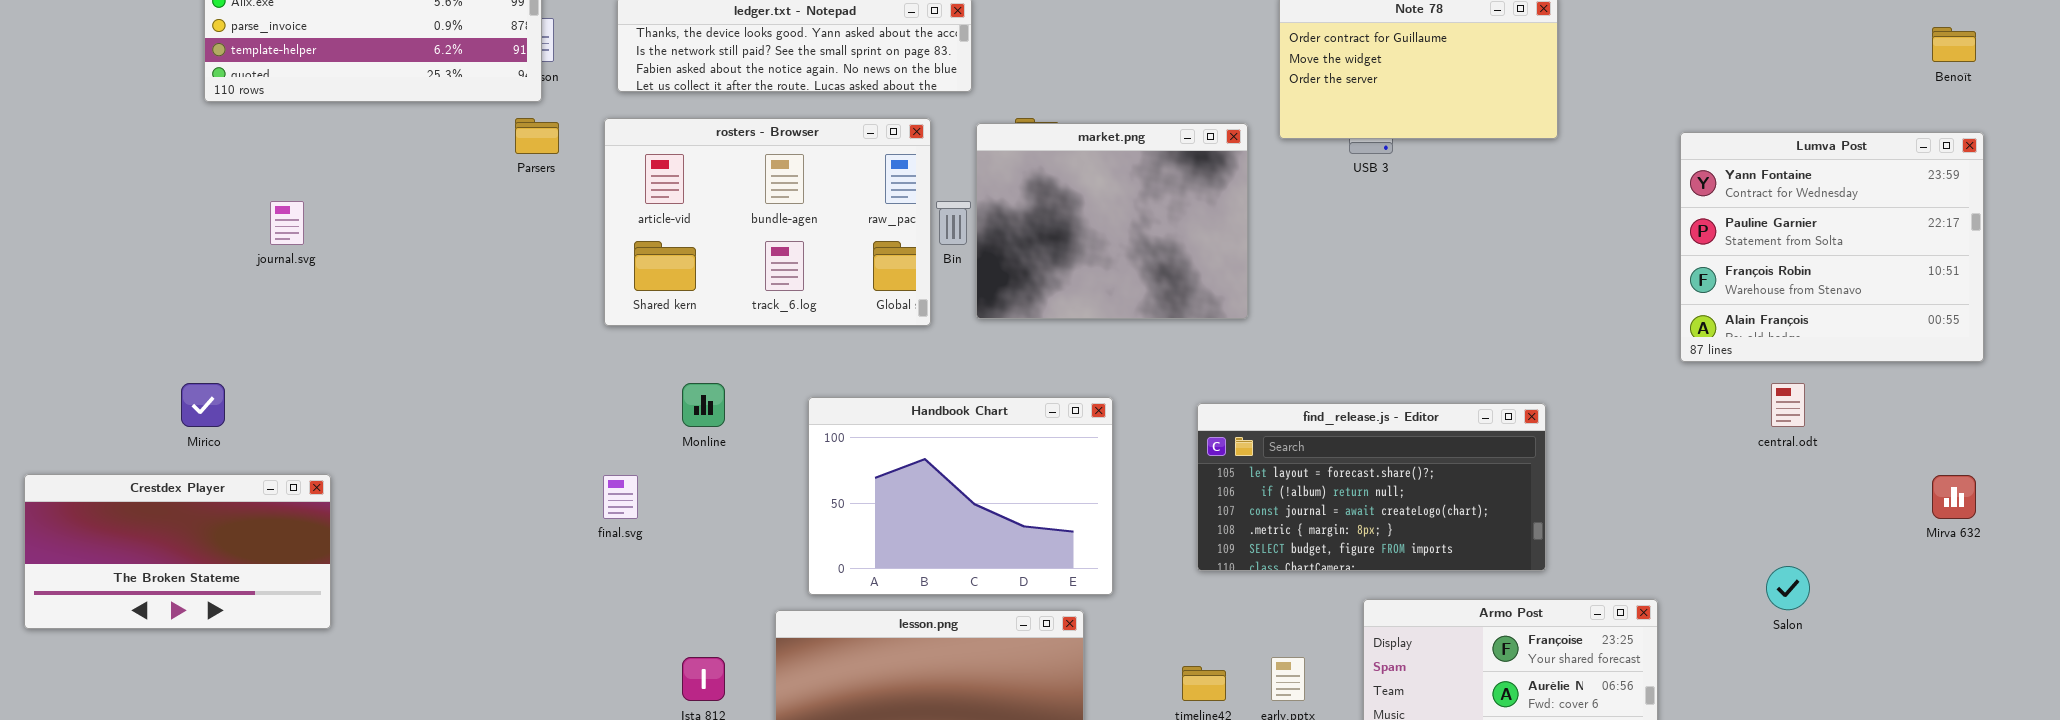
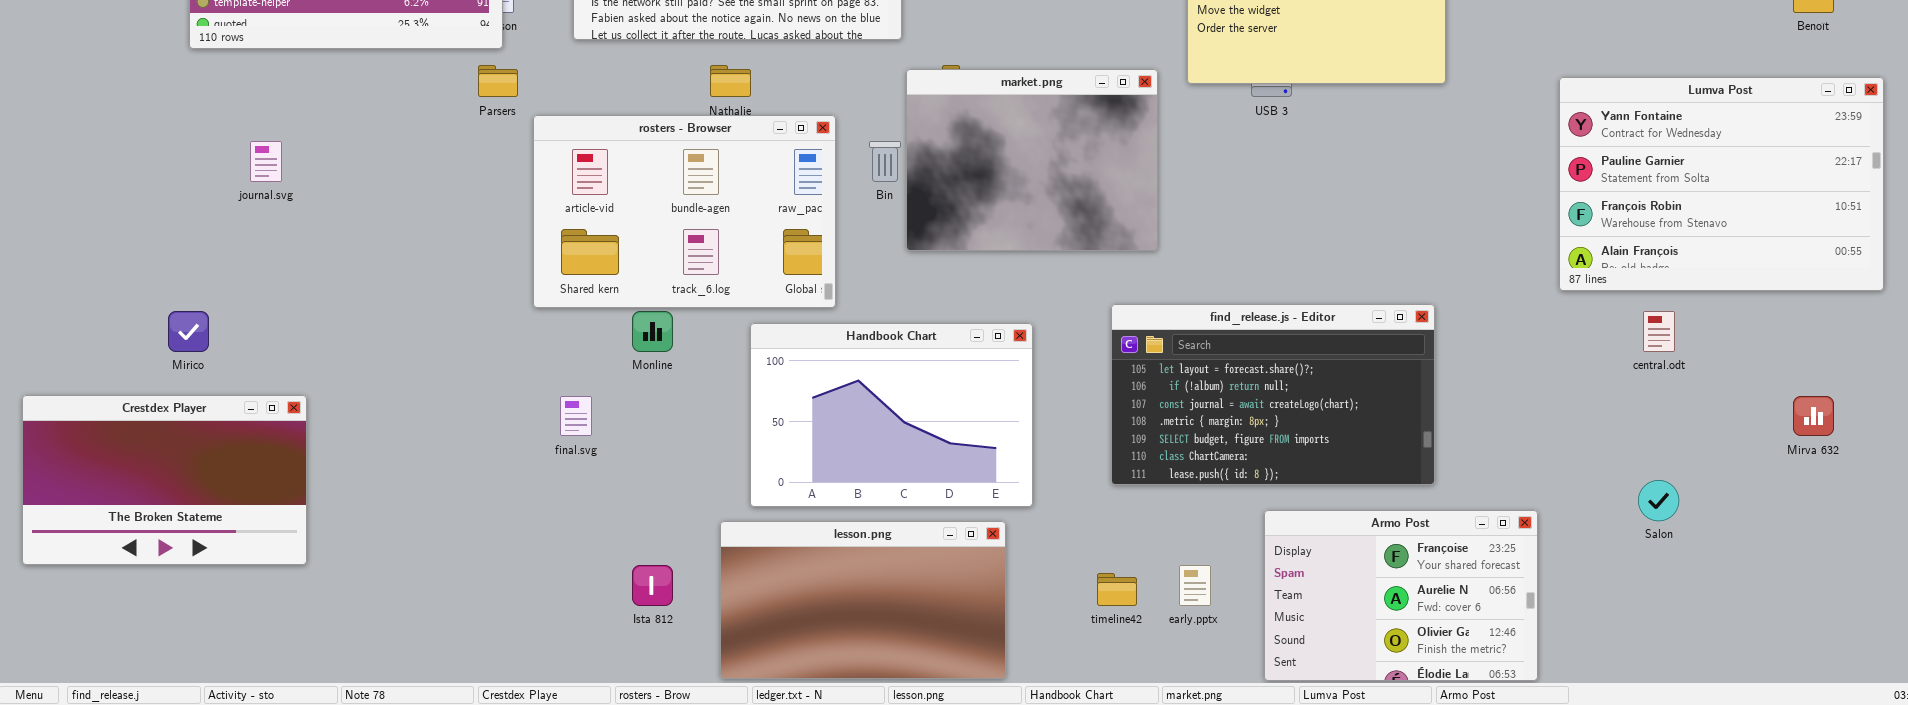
rosters - Browser: [604,118,931,326] -> [533,115,836,308], moved
Lumva Post: [1680,132,1984,362] -> [1559,77,1884,291], resized
find_release.js - Editor: [1197,403,1546,571] -> [1111,304,1435,485], resized
Crestdex Player: [24,474,331,629] -> [22,395,307,565], resized

